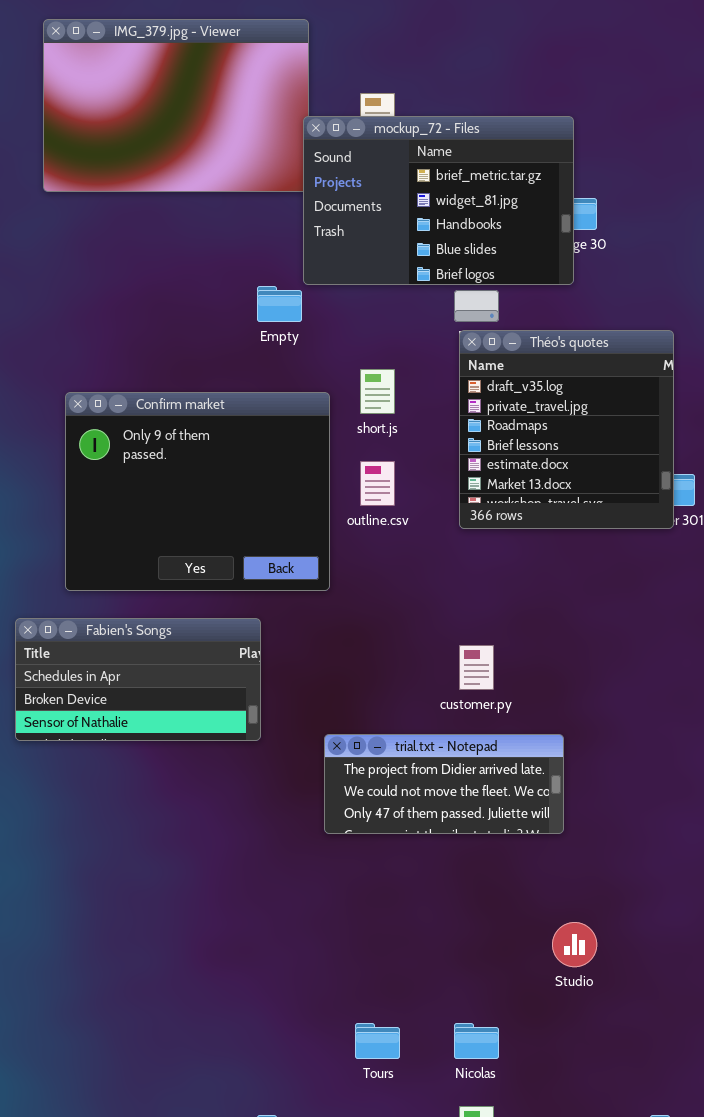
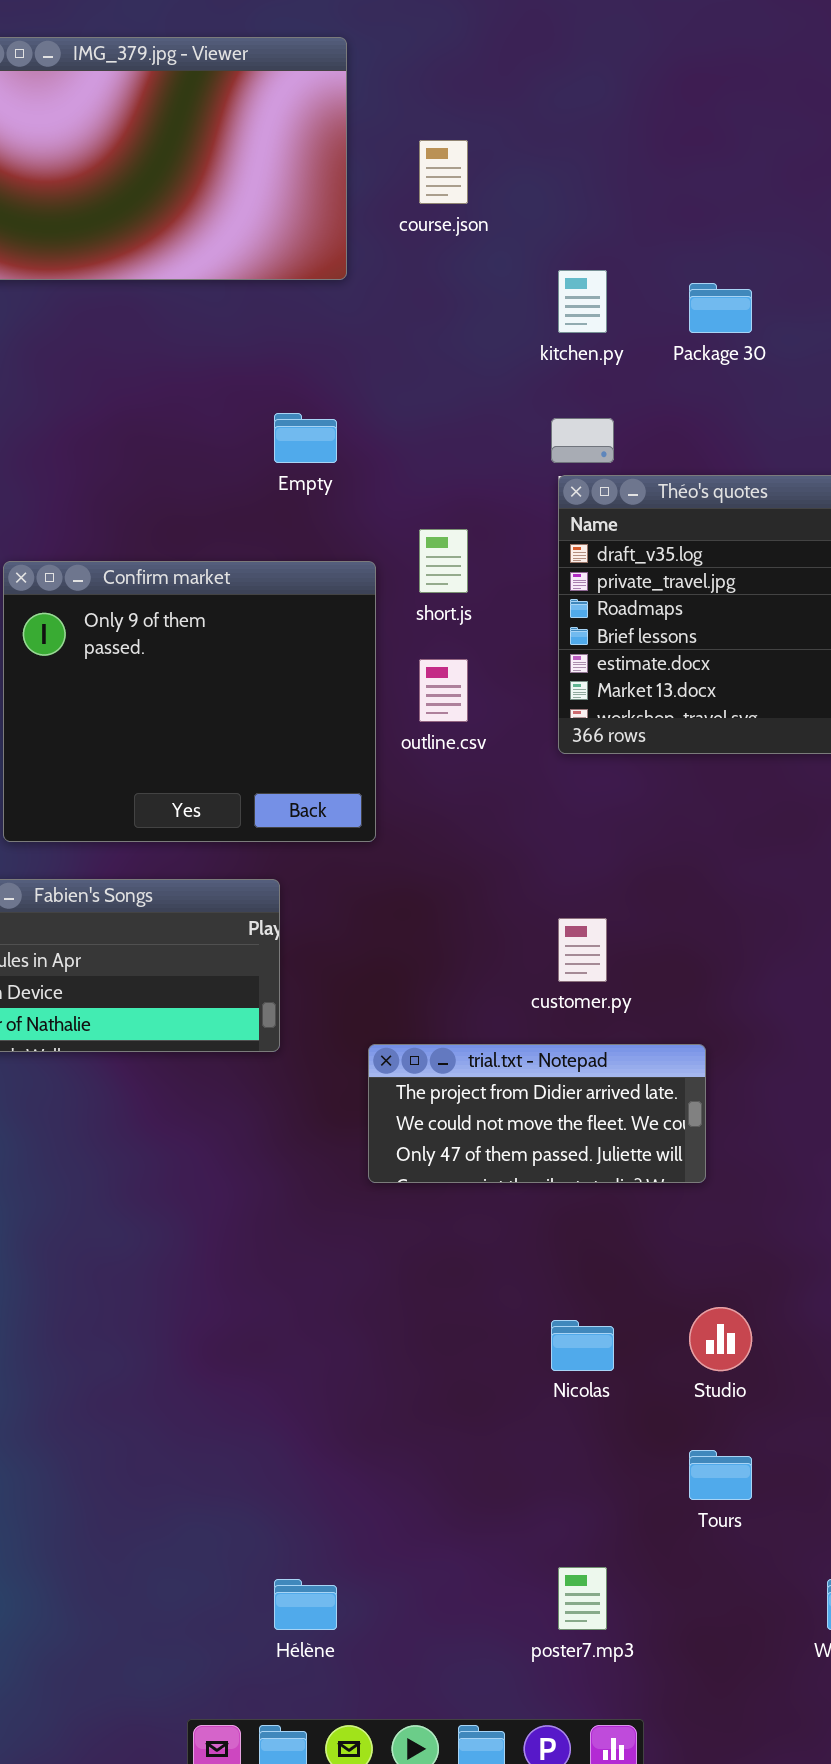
mockup_72 - Files: [303,116,574,285] -> none, closed
Tours: [355,1023,400,1059] -> [689,1450,752,1500], moved
Nicolas: [454,1023,499,1059] -> [551,1320,614,1371], moved

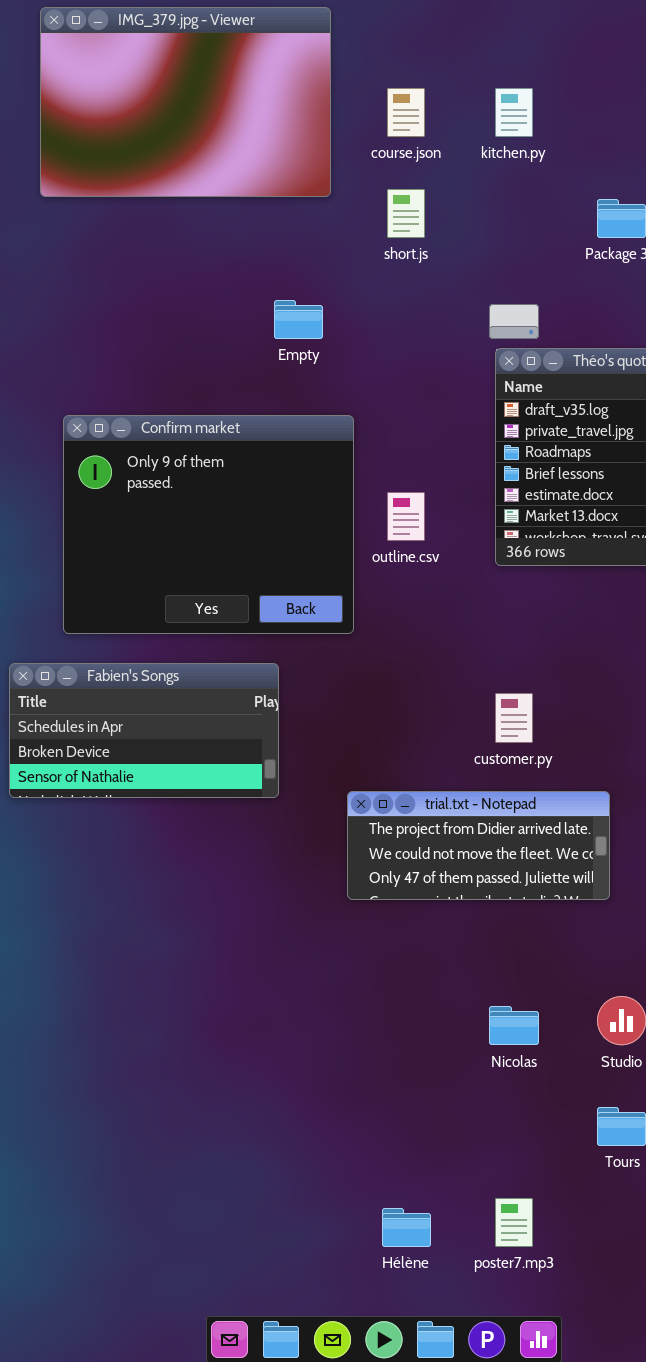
kitchen.py: [558,270,607,333] -> [495,88,533,137], moved
short.js: [419,529,468,593] -> [387,189,425,238], moved
Hélène: [274,1579,337,1630] -> [382,1208,431,1247], moved

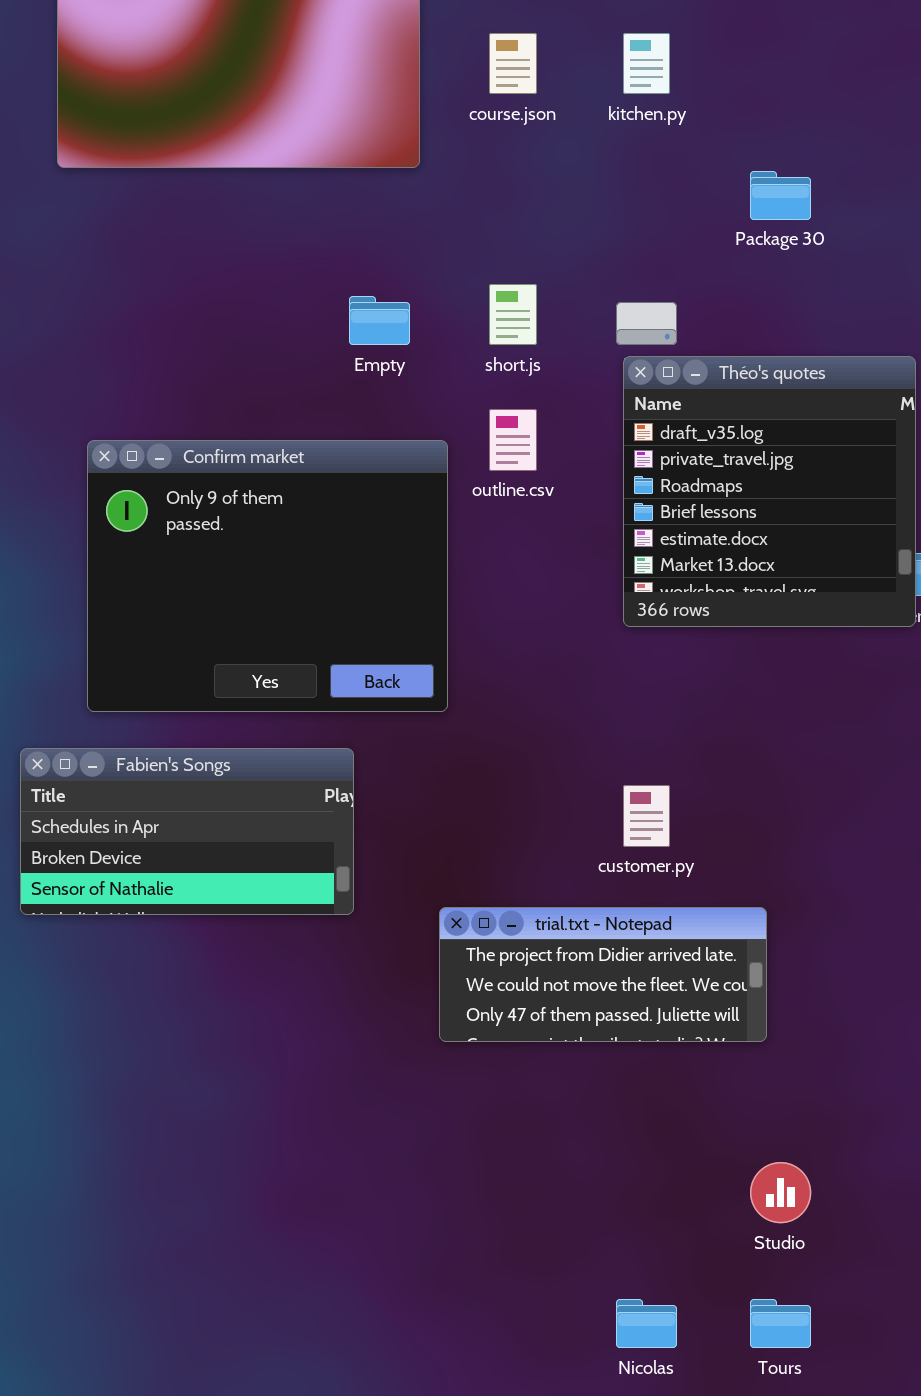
short.js: [387,189,425,238] -> [489,284,537,345], moved
outline.csv: [387,492,425,541] -> [489,409,537,471], moved
Nicolas: [489,1006,539,1045] -> [616,1299,677,1348], moved

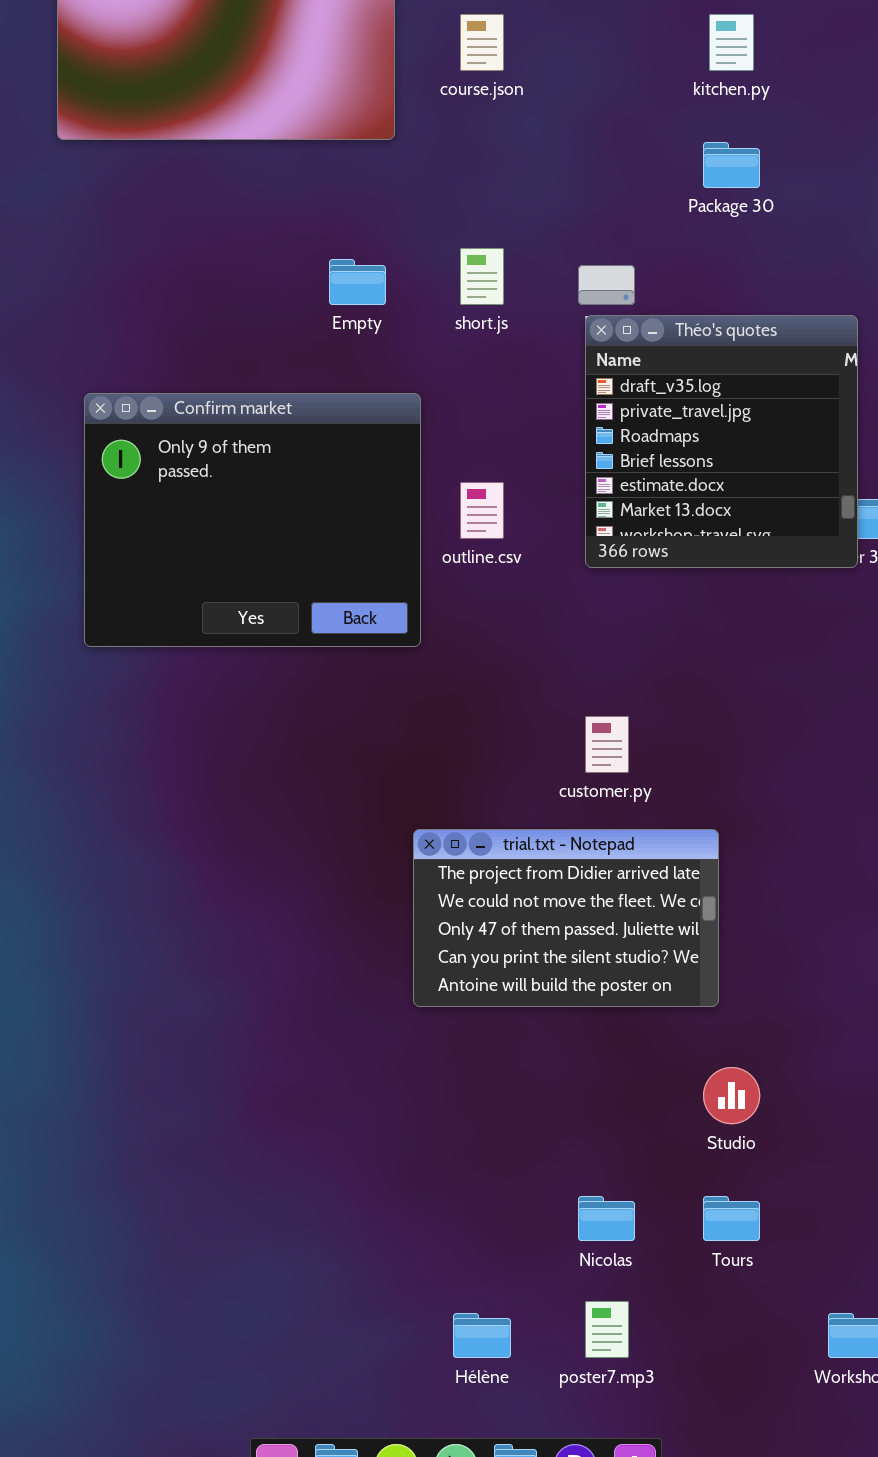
kitchen.py: [623,33,670,94] -> [709,14,754,71], moved
outline.csv: [489,409,537,471] -> [460,482,504,539], moved
Fabien's Songs: [20,748,354,915] -> none, closed
trial.txt - Notepad: [439,907,767,1042] -> [413,829,719,1007], resized

